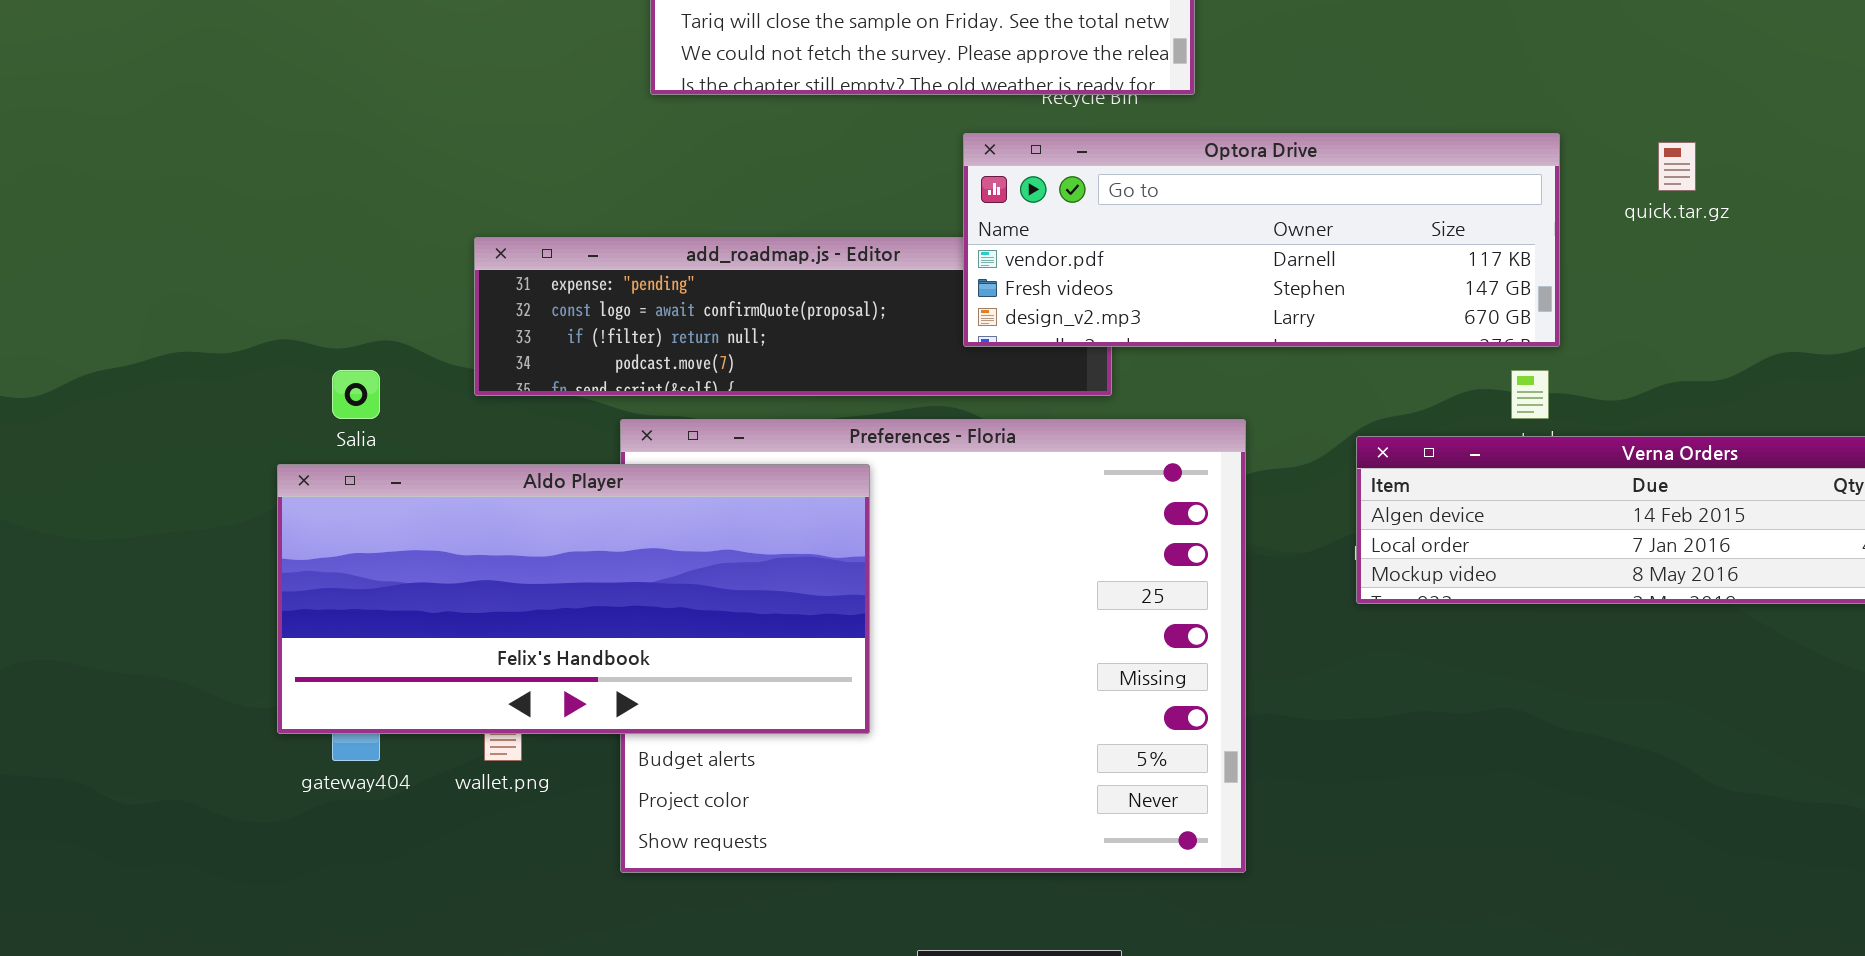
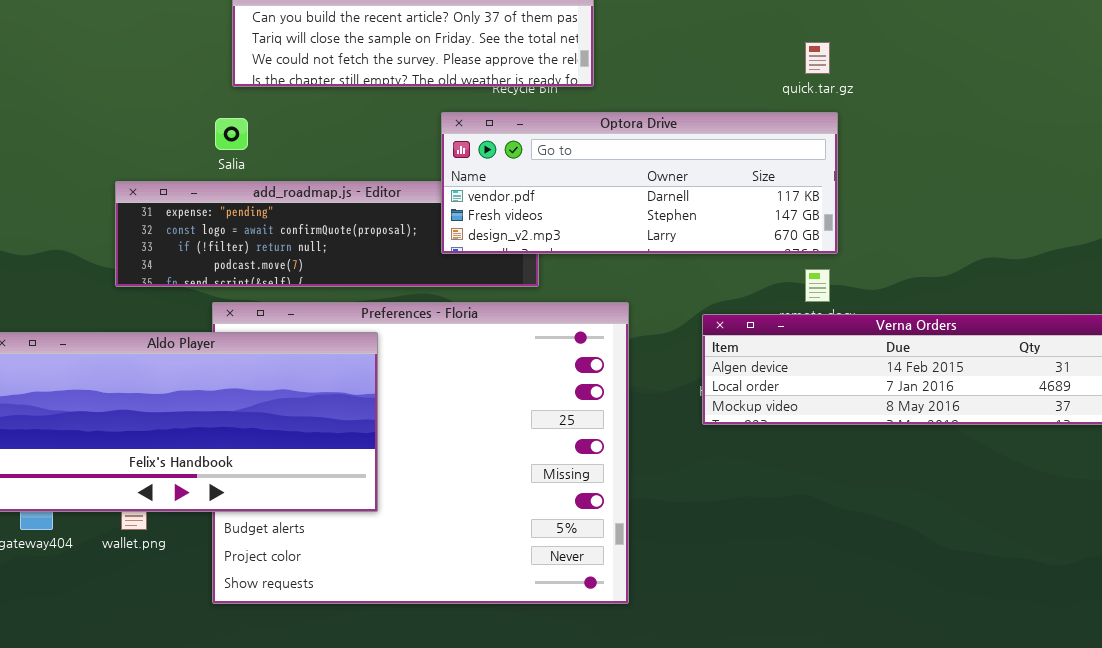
quick.tar.gz: [1658,142,1696,191] -> [805,42,830,74], moved
Salia: [332,370,380,419] -> [215,118,248,150], moved

